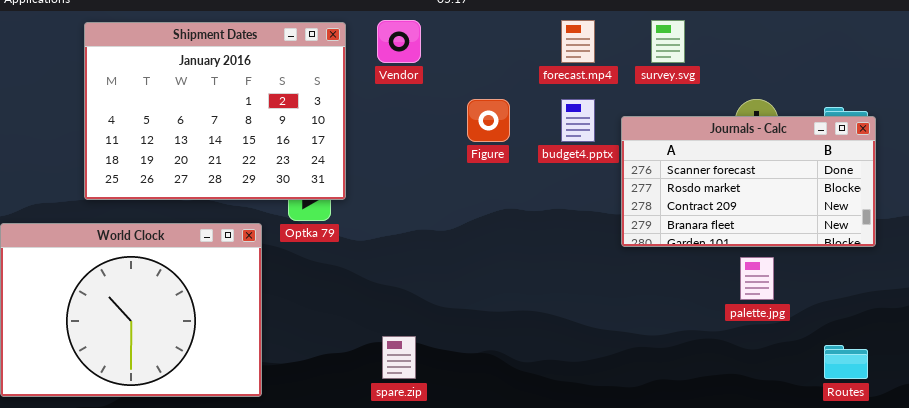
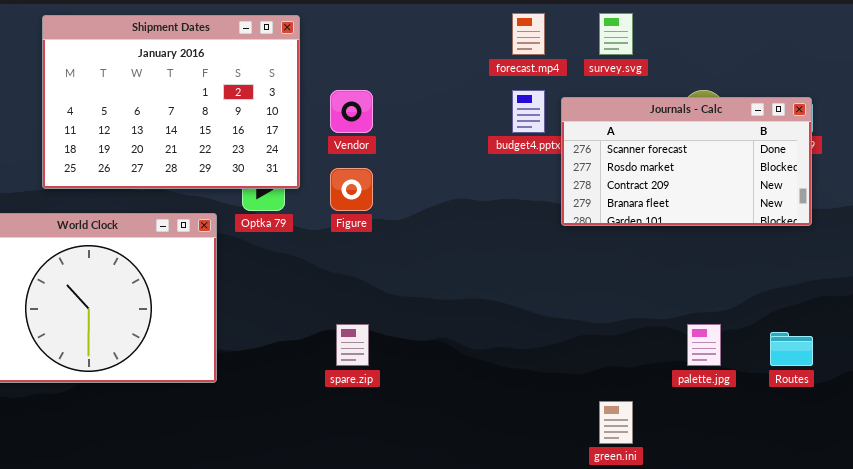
Vendor: [377,20,421,63] -> [330,90,373,133], moved
Figure: [467,99,510,142] -> [330,168,373,211], moved
Journals - Calc: [621,116,876,247] -> [561,97,812,226], moved
palette.jpg: [740,257,774,300] -> [687,324,721,366], moved

